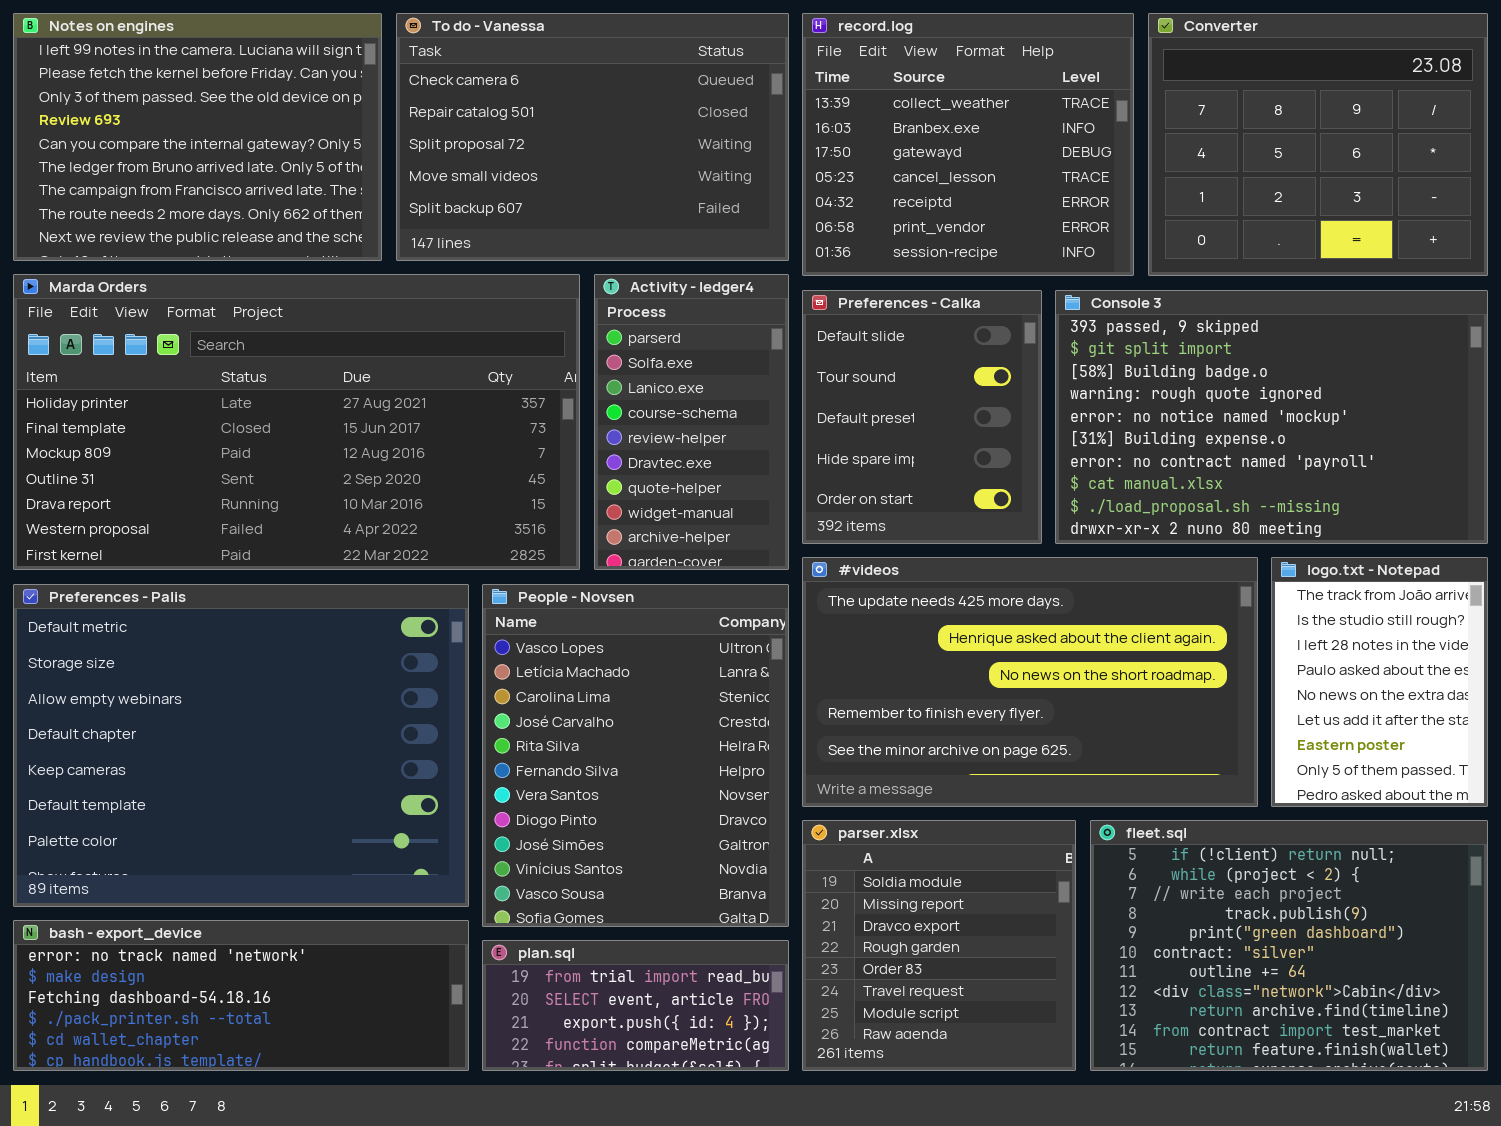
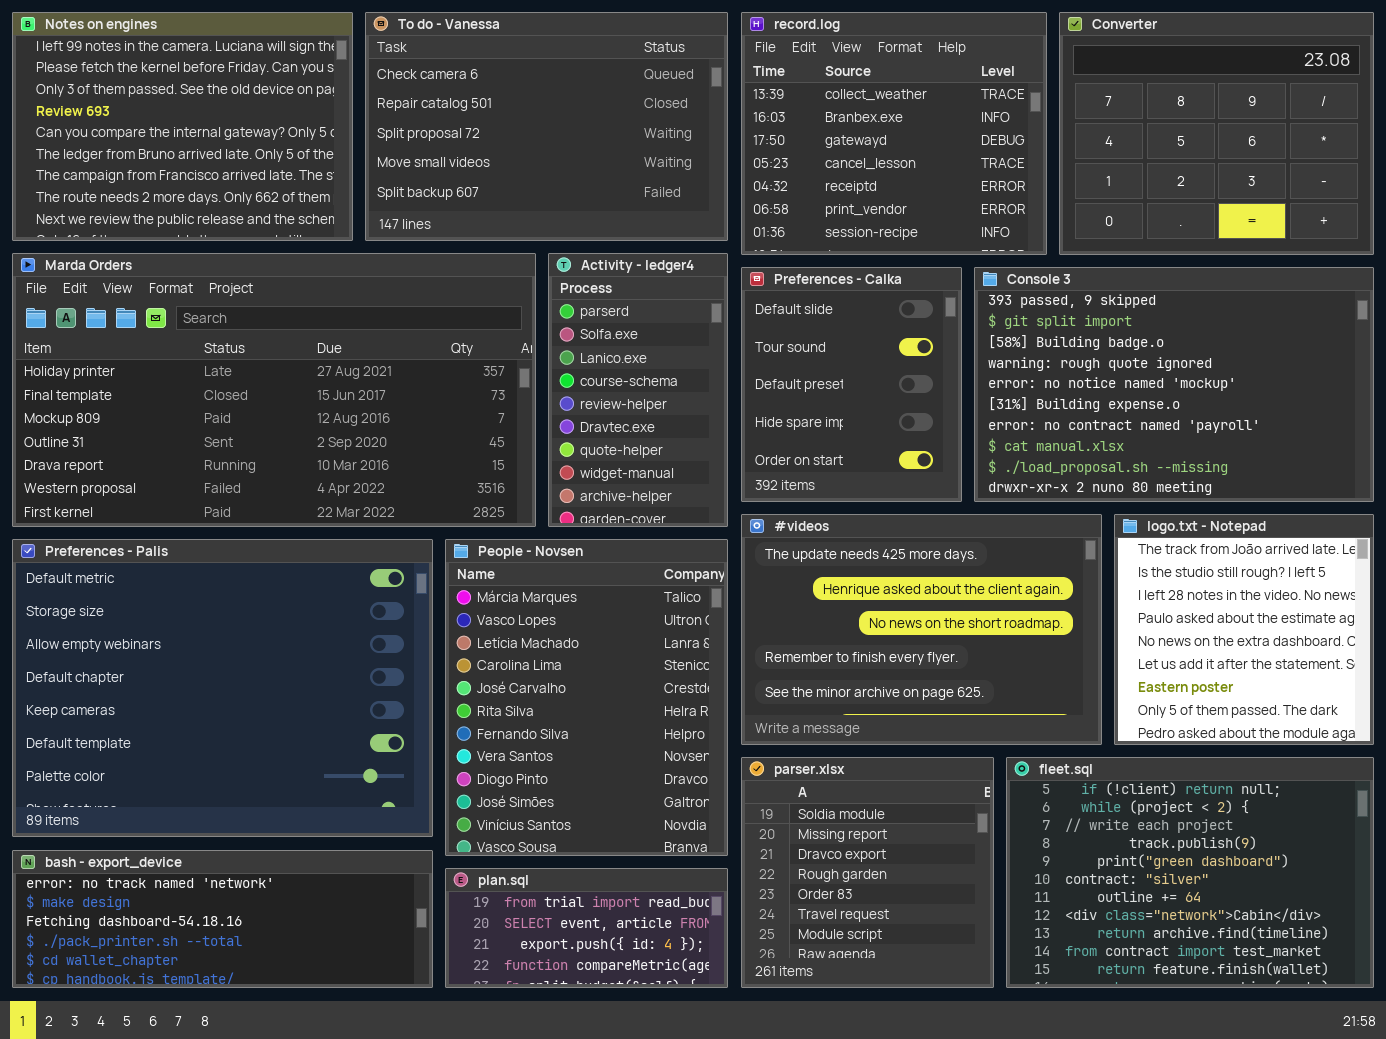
#videos: [802,557,1258,807] -> [741,514,1102,745], resized
logo.txt - Notepad: [1271,557,1488,807] -> [1114,514,1374,745], resized
People - Novsen: [482,584,789,927] -> [445,539,728,856], scrolled up 1 row

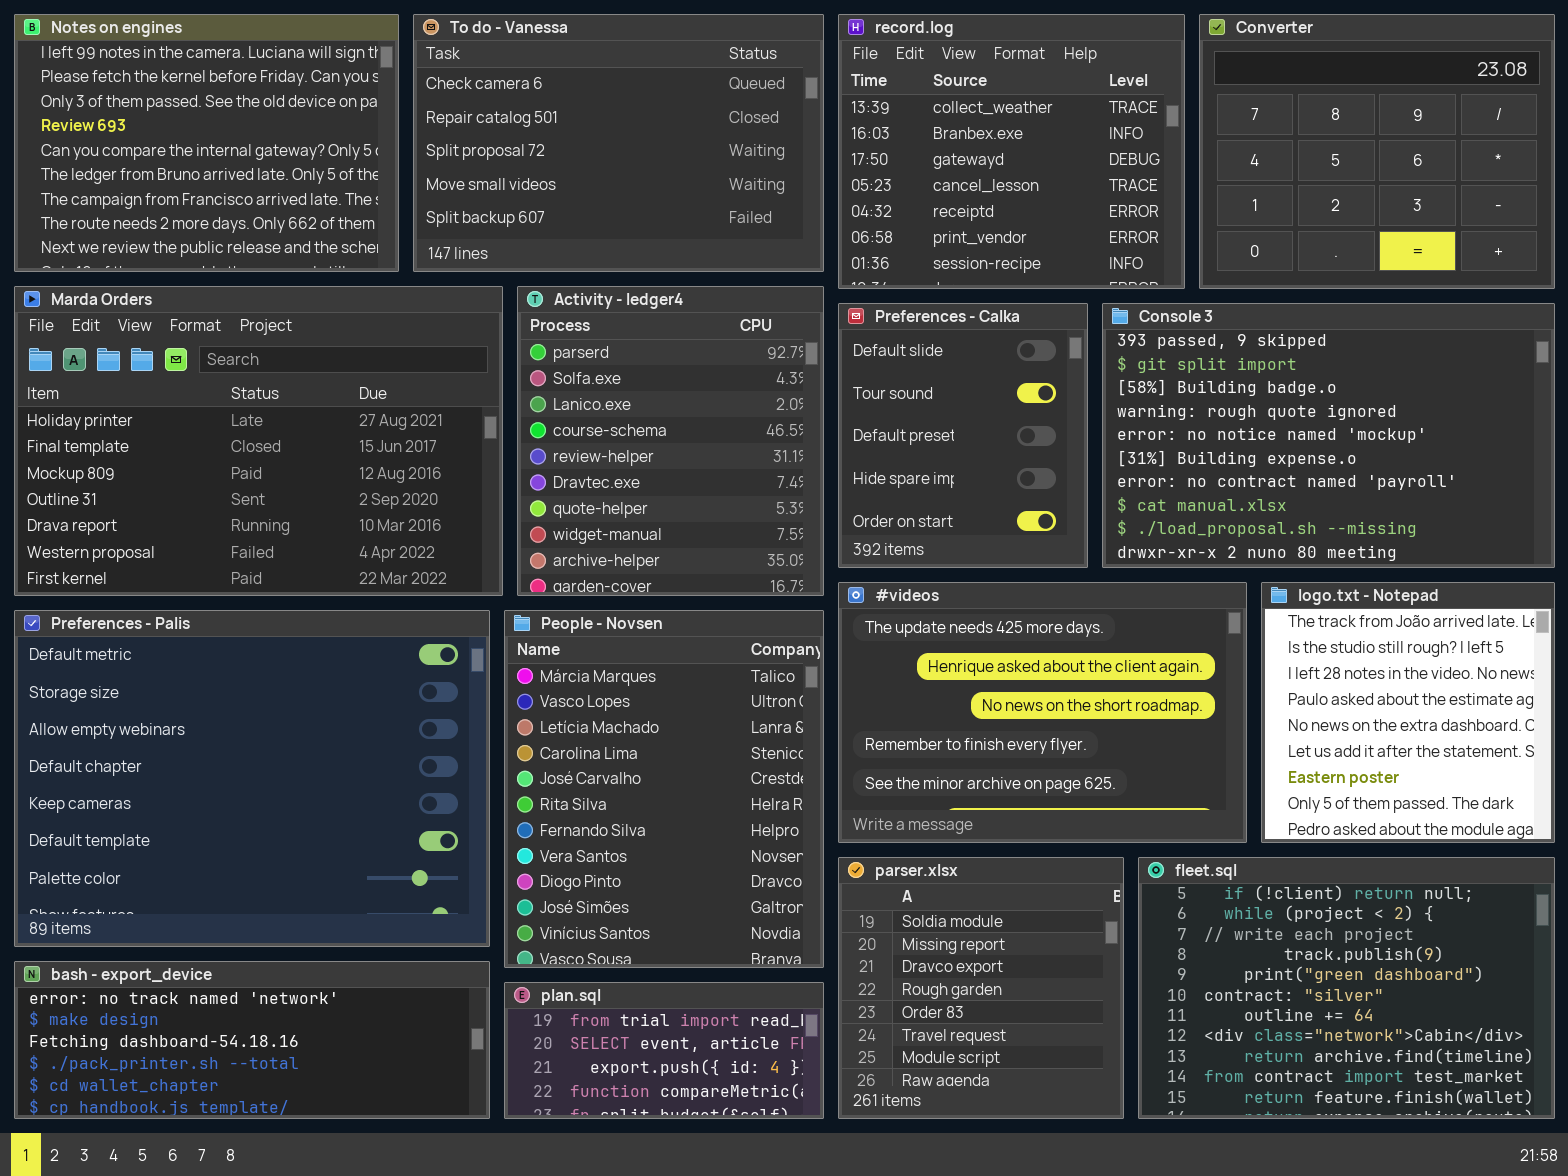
Marda Orders: [12,253,536,527] -> [14,286,503,596], resized
Activity - ledger4: [548,253,728,527] -> [517,286,824,596], resized

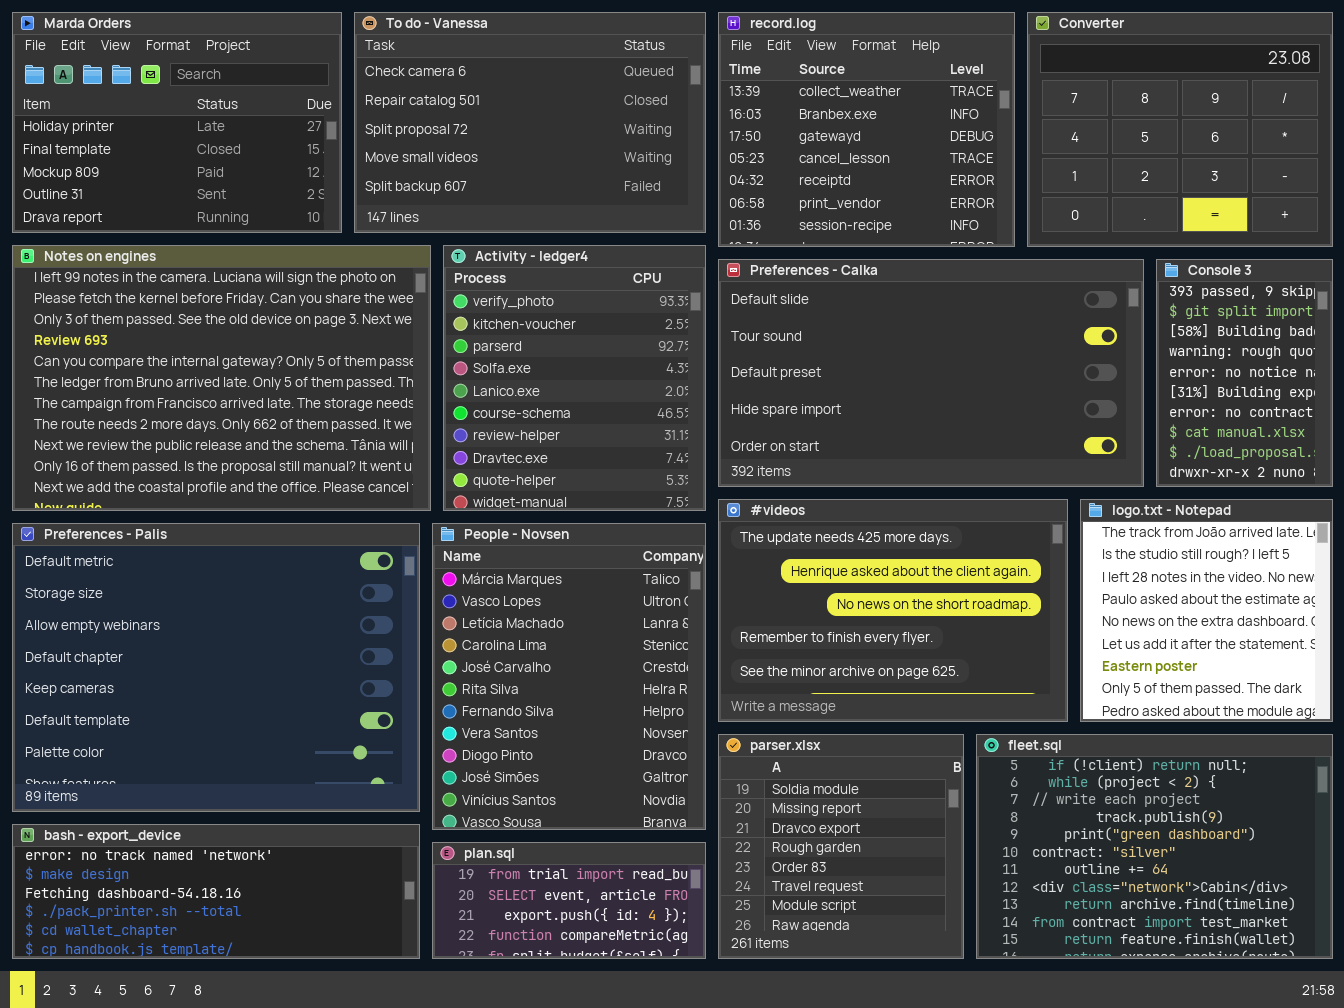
Notes on engines: [14,14,399,272] -> [12,245,431,511], moved, resized
Marda Orders: [14,286,503,596] -> [12,12,342,233], moved, resized
Activity - ledger4: [517,286,824,596] -> [443,245,706,511], scrolled up 2 rows
Preferences - Calka: [838,303,1088,568] -> [718,259,1144,487], resized
Console 3: [1102,303,1555,568] -> [1156,259,1333,487], resized

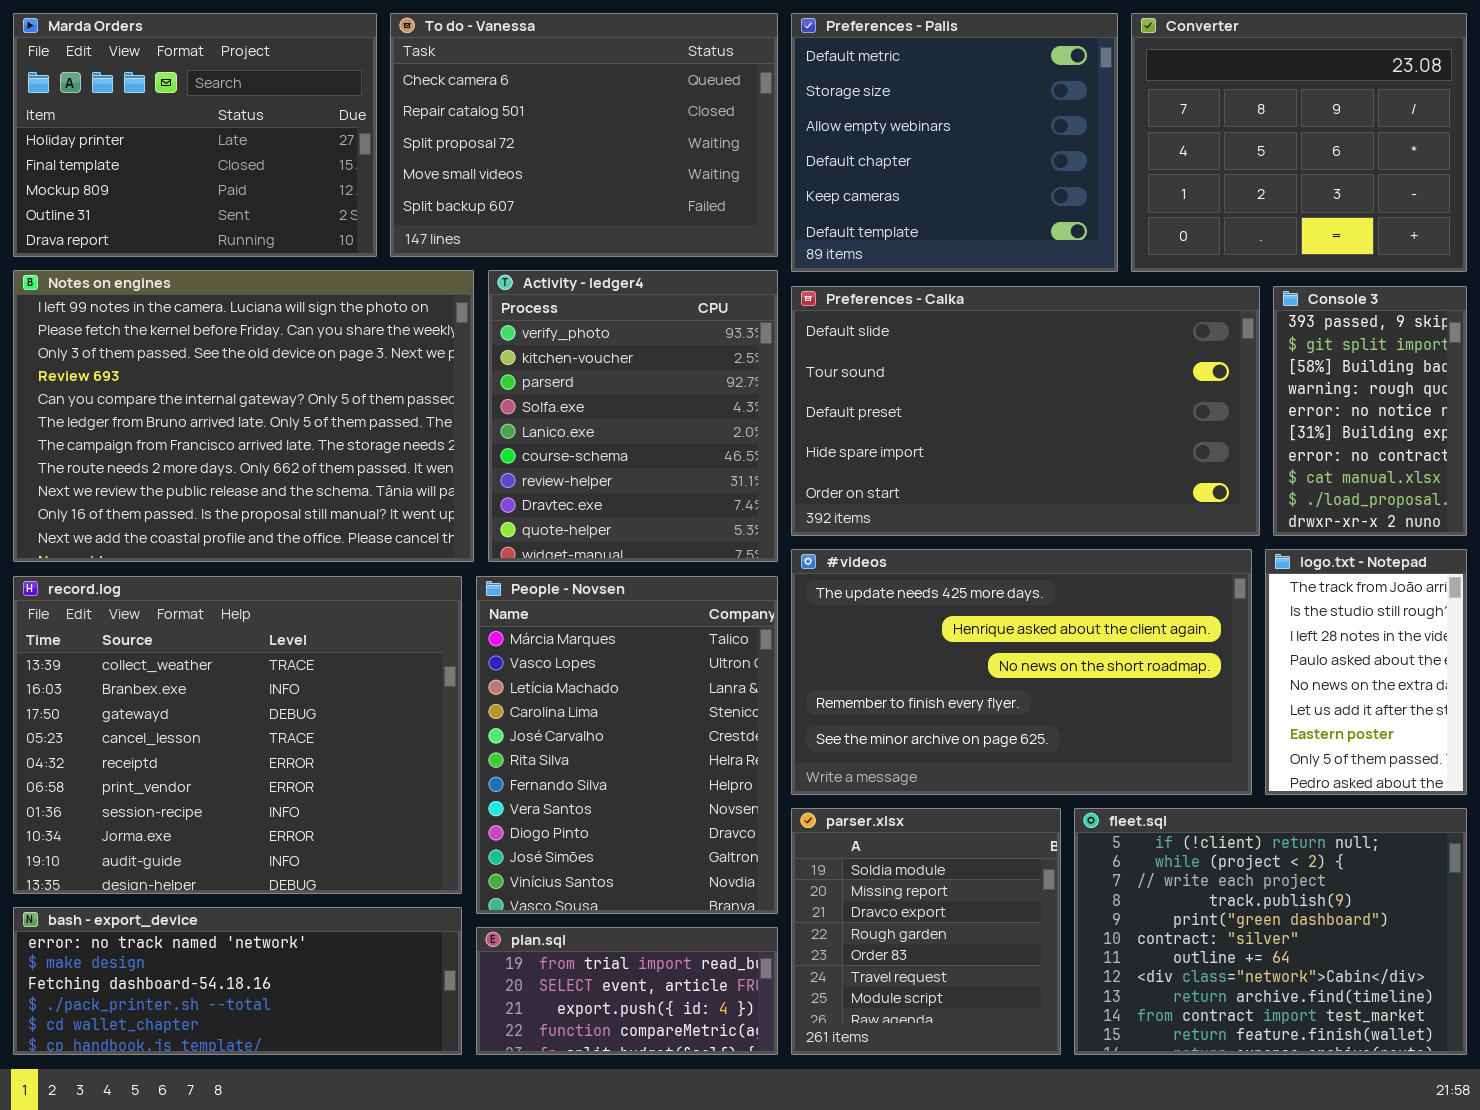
record.log: [718,12,1015,247] -> [13,576,462,894], moved, resized
#videos: [718,499,1068,722] -> [791,549,1252,795], resized
logo.txt - Notepad: [1080,499,1333,722] -> [1265,549,1467,795], resized
Preferences - Palis: [12,523,420,812] -> [791,13,1118,272], moved, resized

